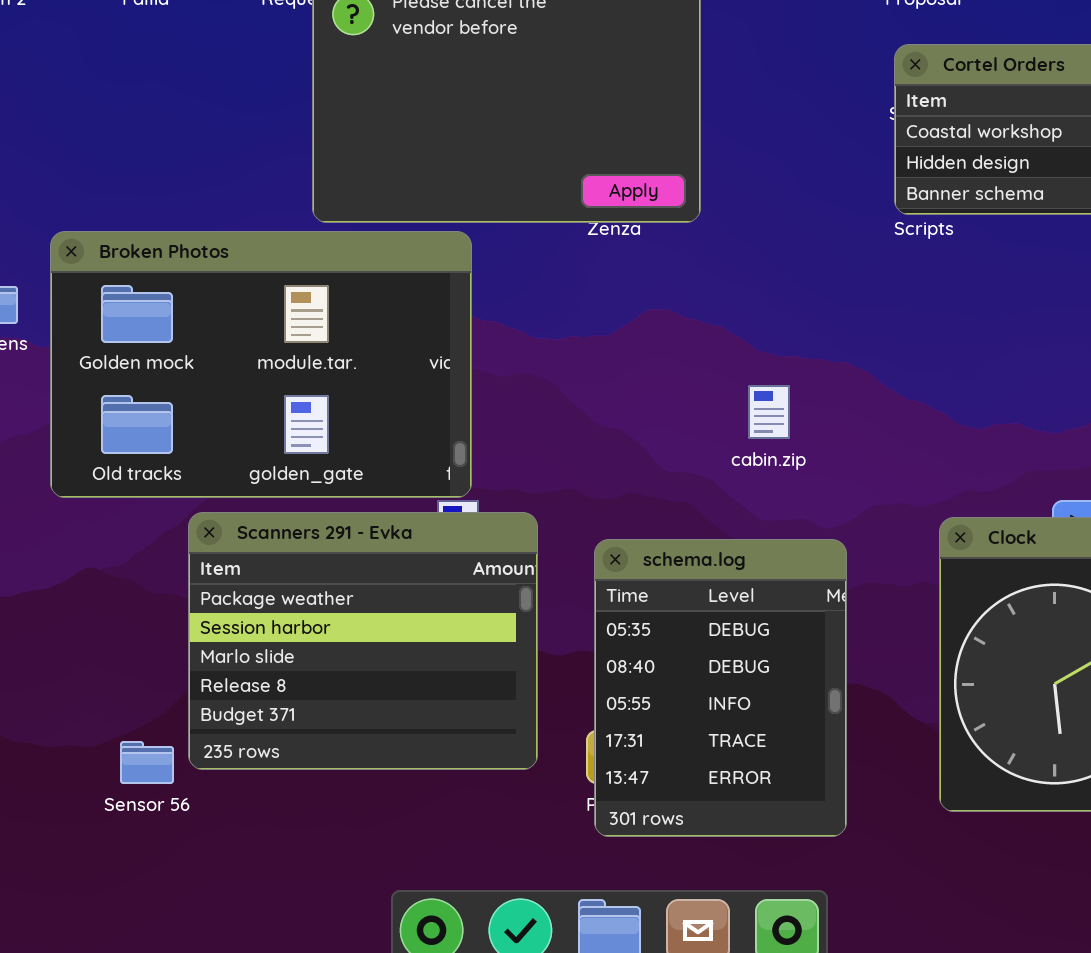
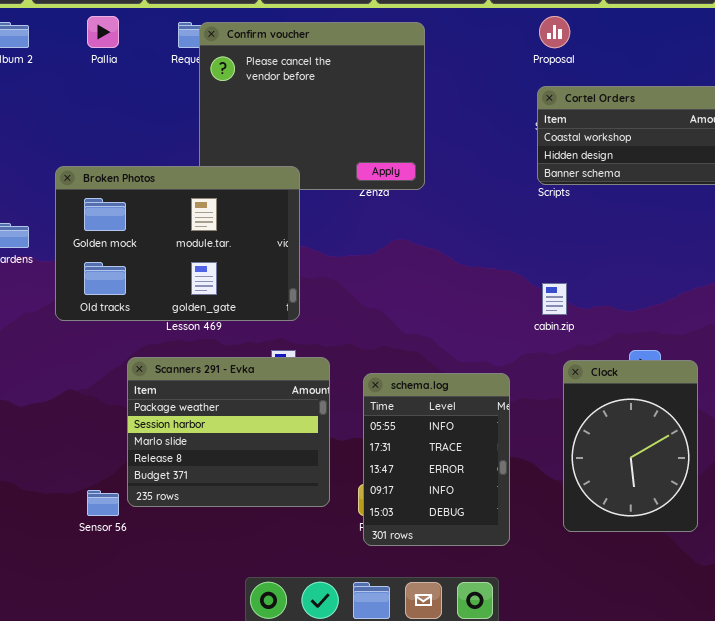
Broken Photos: [50,231,472,498] -> [55,166,300,321], moved
cabin.zip: [748,385,790,439] -> [542,283,567,315], moved
schema.log: [594,539,847,837] -> [363,373,510,546], scrolled down 2 rows

